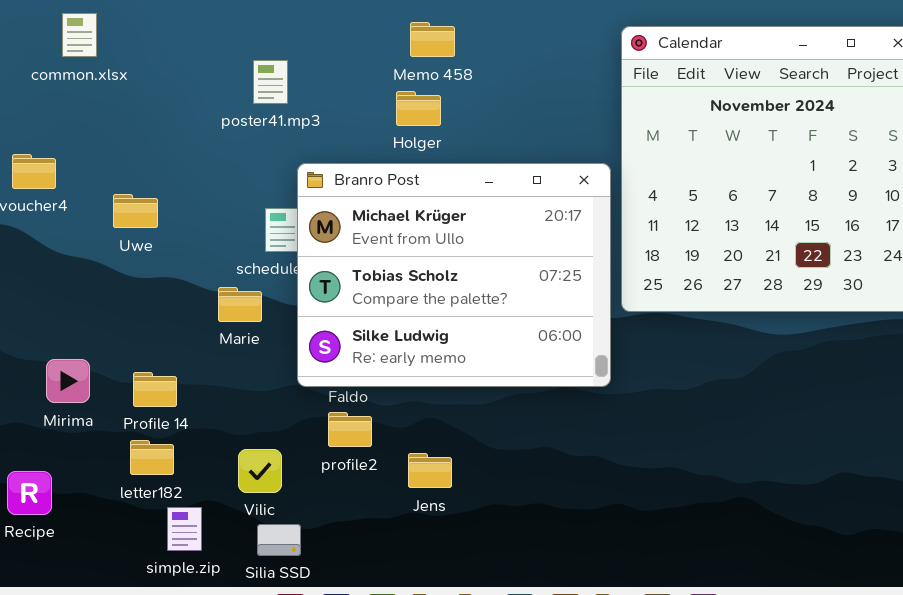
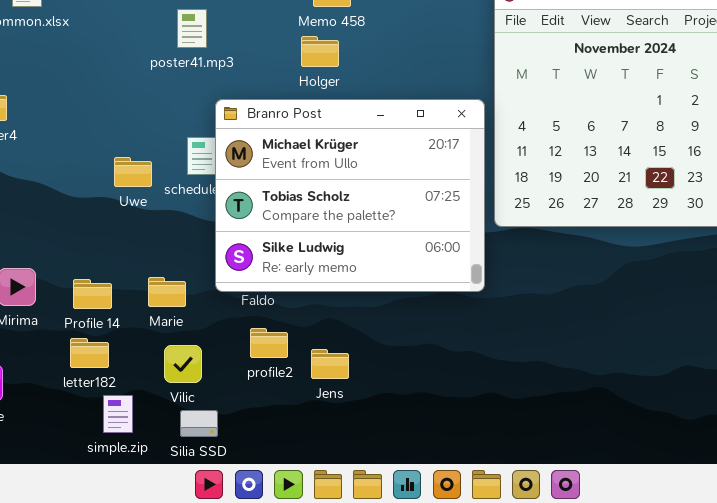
Uwe: [113,194,158,228] -> [114,157,152,187], moved
Marie: [218,287,262,322] -> [148,277,186,307], moved
profile2: [328,412,372,447] -> [250,328,288,358], moved

